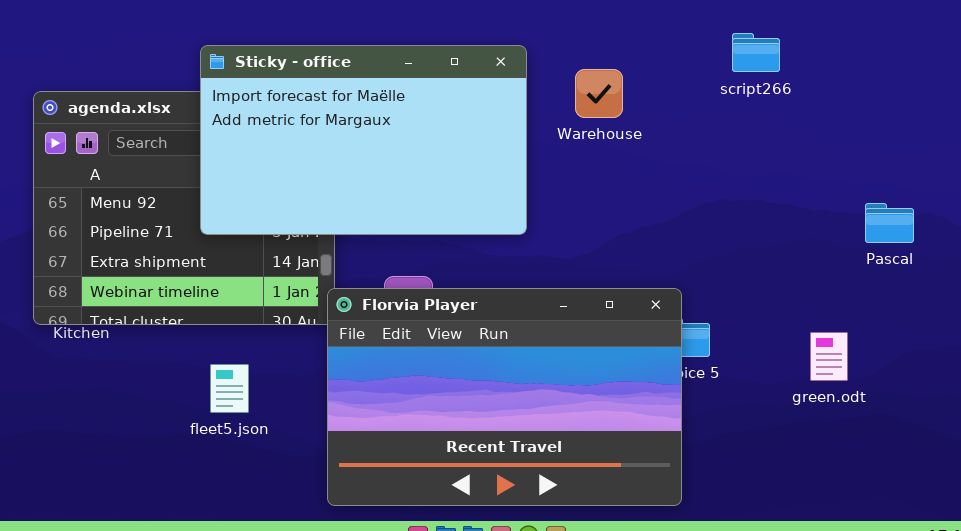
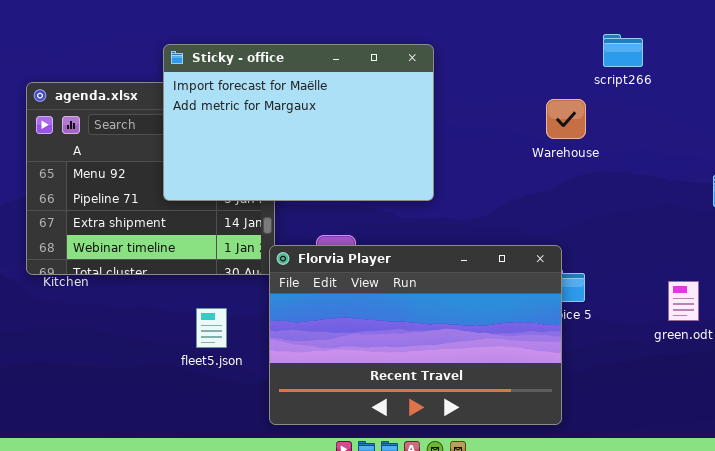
Warehouse: [575,69,623,118] -> [546,99,586,139], moved
fleet5.json: [210,364,249,413] -> [196,308,227,348], moved

